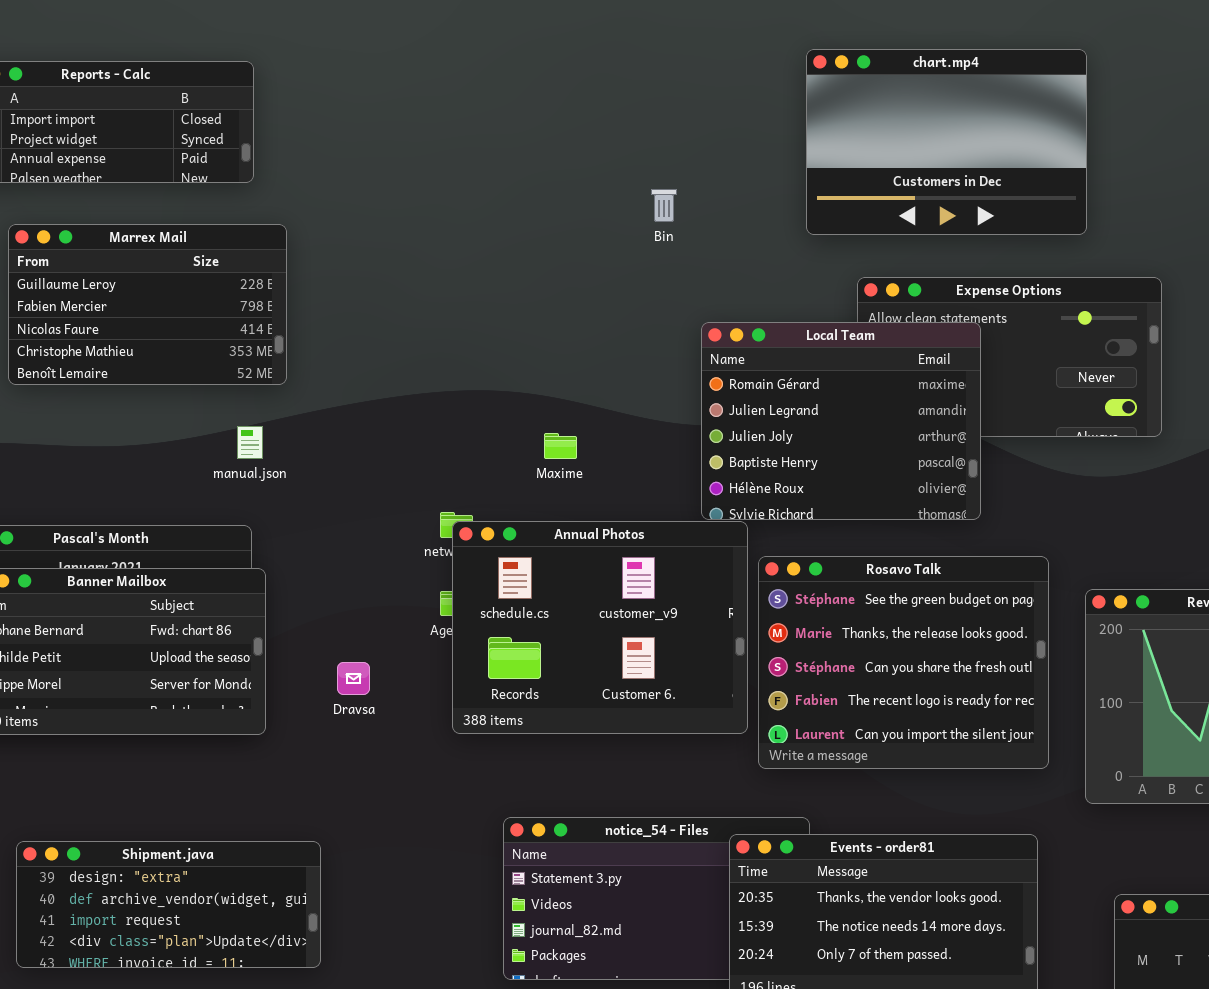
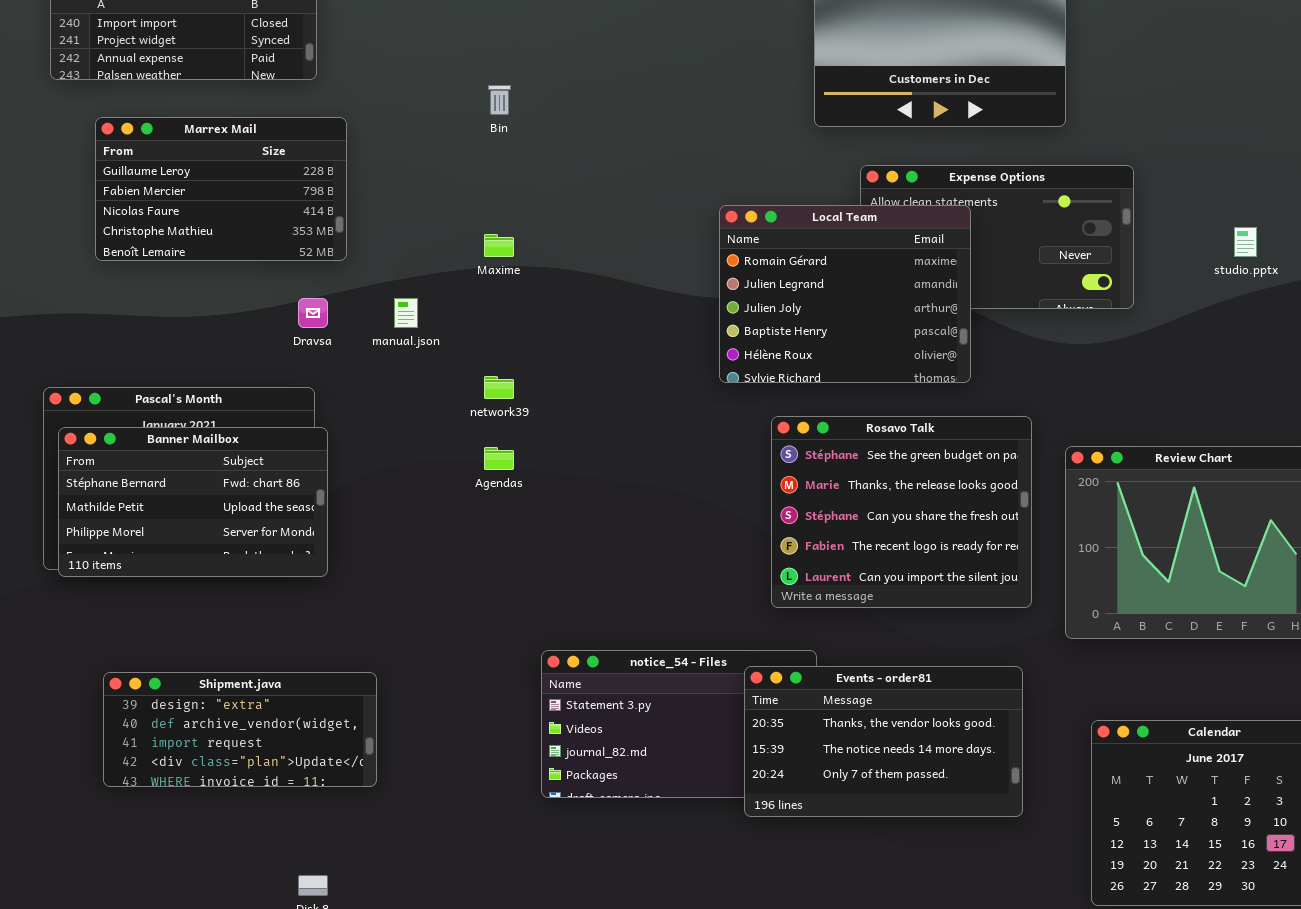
Bin: [651,189,677,222] -> [488,85,511,115], moved
manual.json: [237,426,263,459] -> [394,298,418,328], moved
Maxime: [544,433,577,459] -> [484,234,514,257], moved
Annual Photos: [452,521,748,734] -> none, closed
Dravsa: [337,662,370,695] -> [298,298,328,328], moved

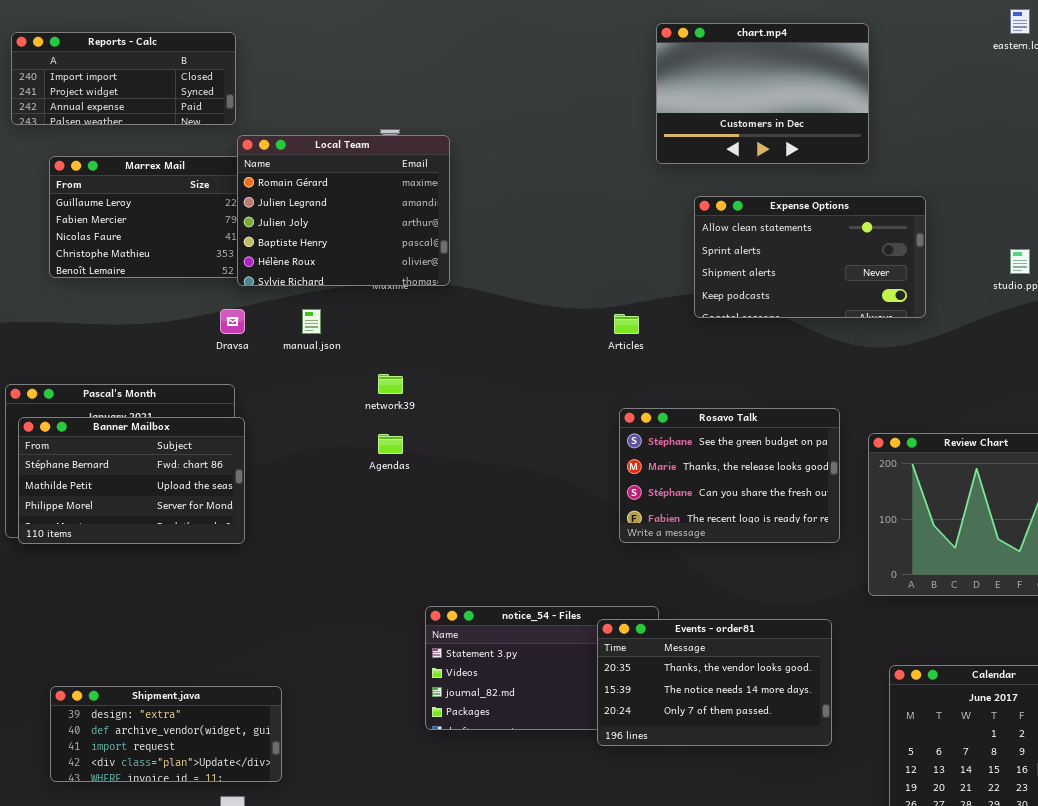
Local Team: [719,205,971,383] -> [237,135,450,286], moved
Rosavo Talk: [771,416,1032,608] -> [619,408,840,543], resized
Shipment.java: [103,672,377,787] -> [50,686,282,782], moved

